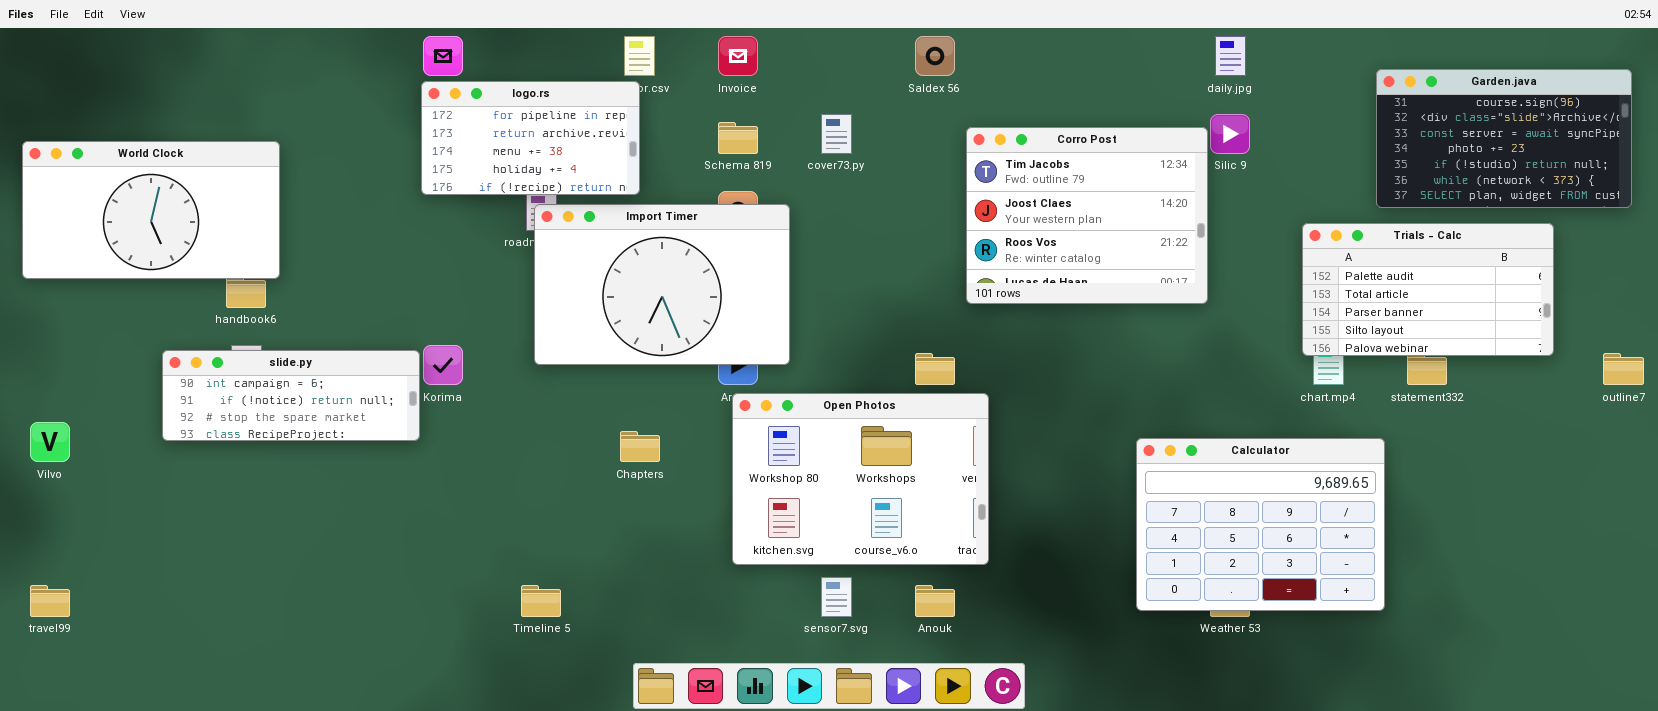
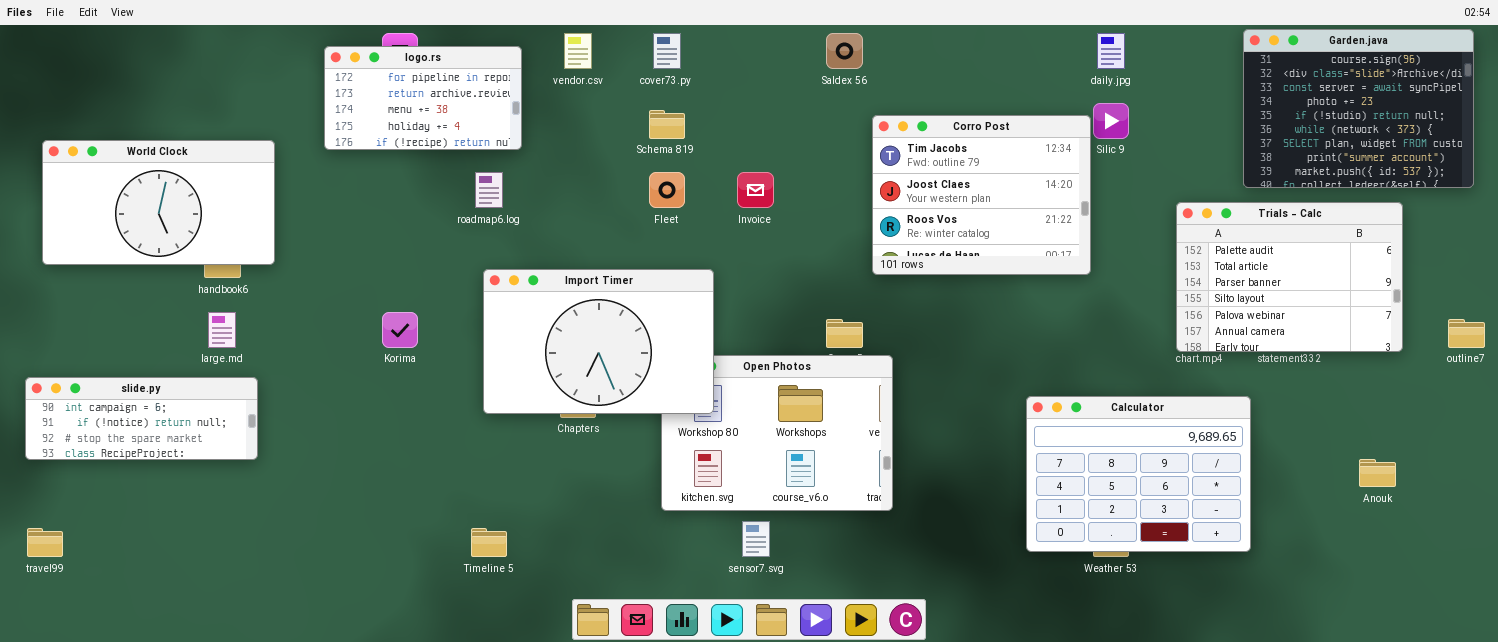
Invoice: [718,36,758,76] -> [737,172,774,208], moved
Garden.java: [1376,69,1632,208] -> [1243,29,1474,188], resized
logo.rs: [421,81,640,195] -> [324,46,522,150], moved
cover73.py: [821,114,852,154] -> [653,33,681,69], moved
World Clock: [22,141,280,279] -> [42,140,275,265], moved
Import Timer: [534,204,790,365] -> [483,269,714,414], moved
Trials - Calc: [1302,223,1554,356] -> [1176,202,1403,352], resized
slide.py: [162,350,420,441] -> [25,377,258,460], moved
Anouk: [915,585,955,617] -> [1359,459,1396,487], moved

